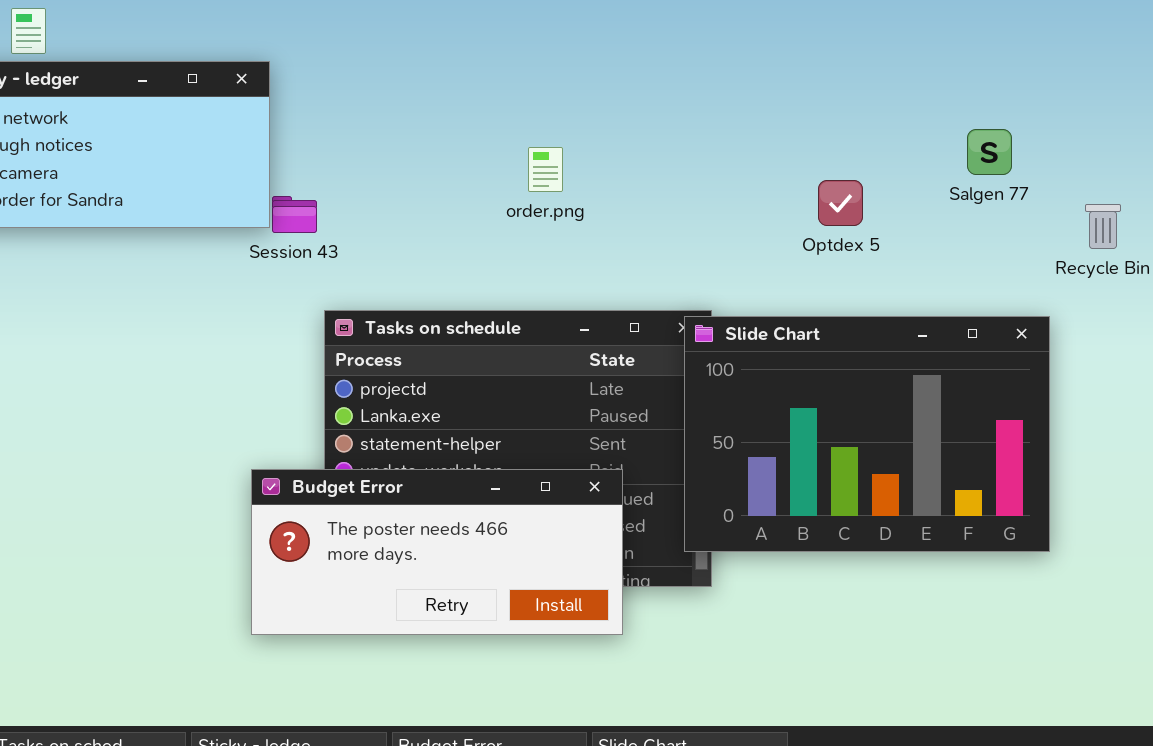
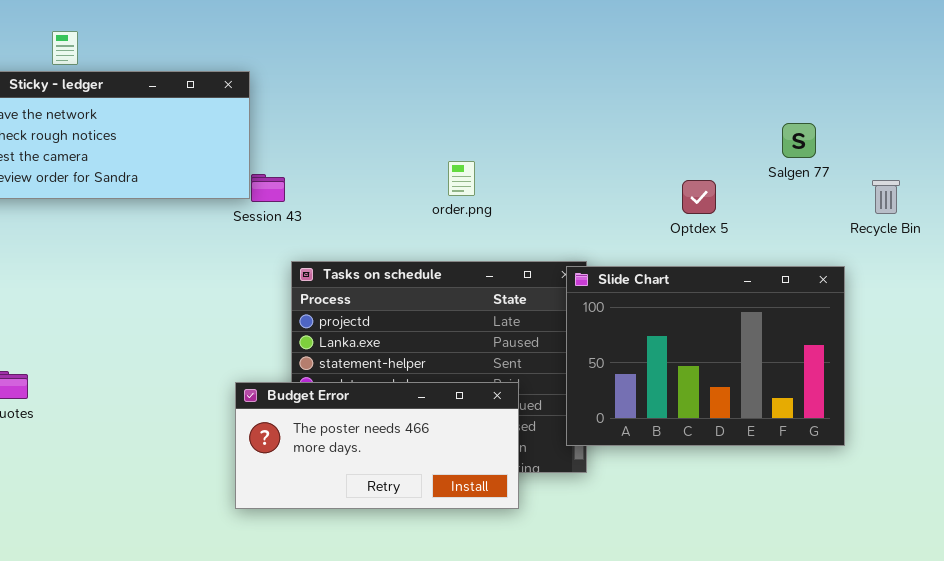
order.png: [528,147,563,192] -> [448,161,475,196], moved
Optdex 5: [818,180,863,226] -> [682,180,716,214], moved

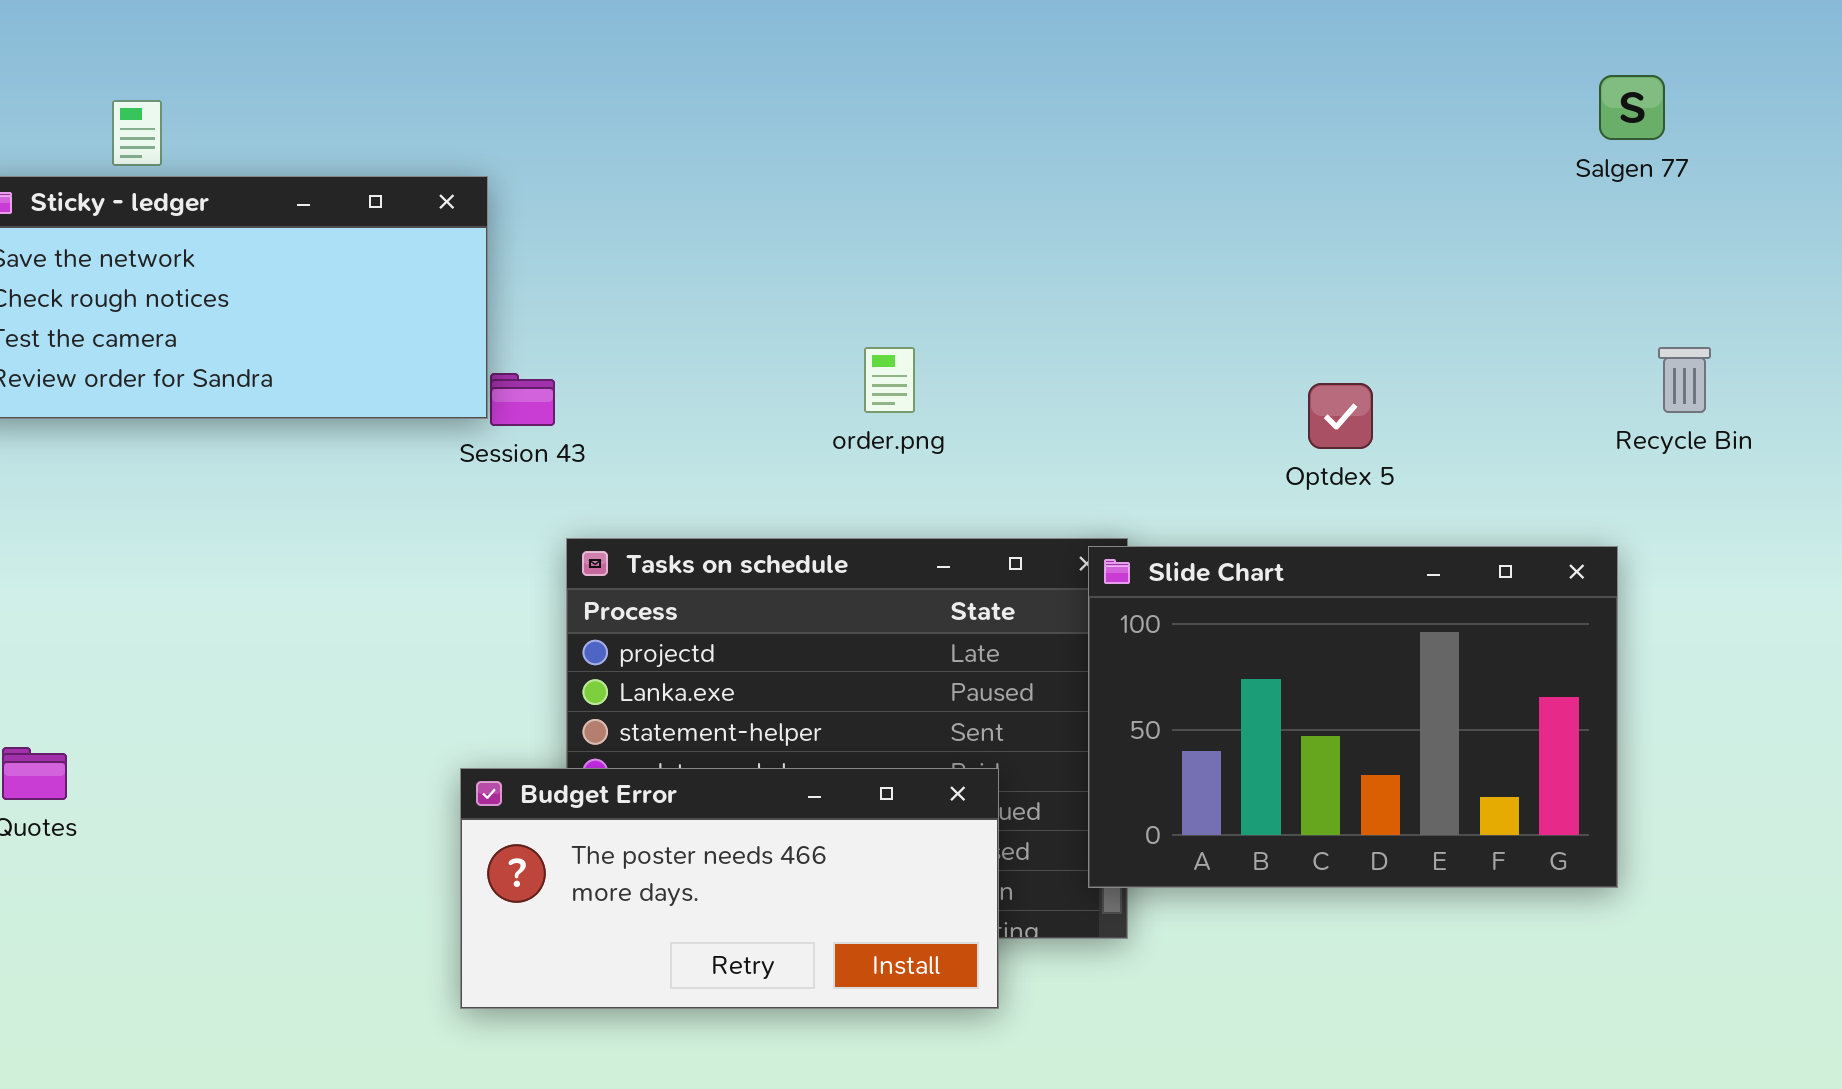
Salgen 77: [782,123,816,158] -> [1599,75,1665,140], moved
Recycle Bin: [872,180,900,214] -> [1658,347,1711,413], moved

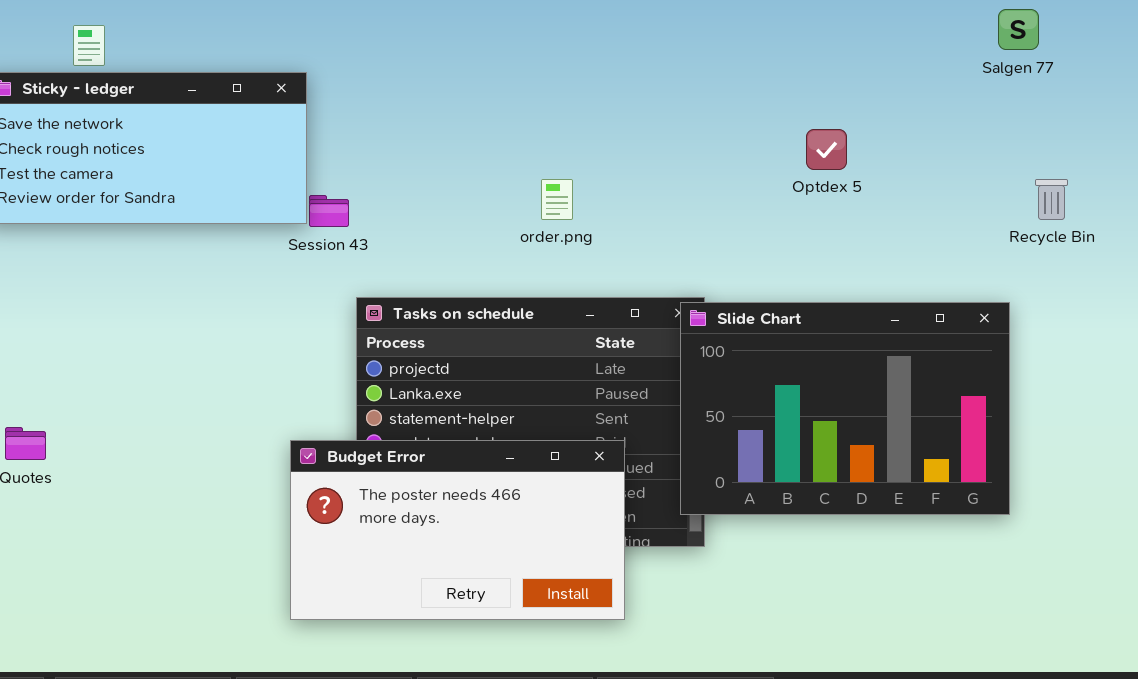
Optdex 5: [1308,383,1373,449] -> [806,129,847,170], moved
Budget Error: [460,768,999,1009] -> [290,440,625,620], resized

